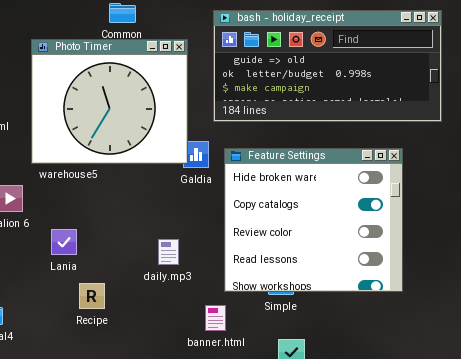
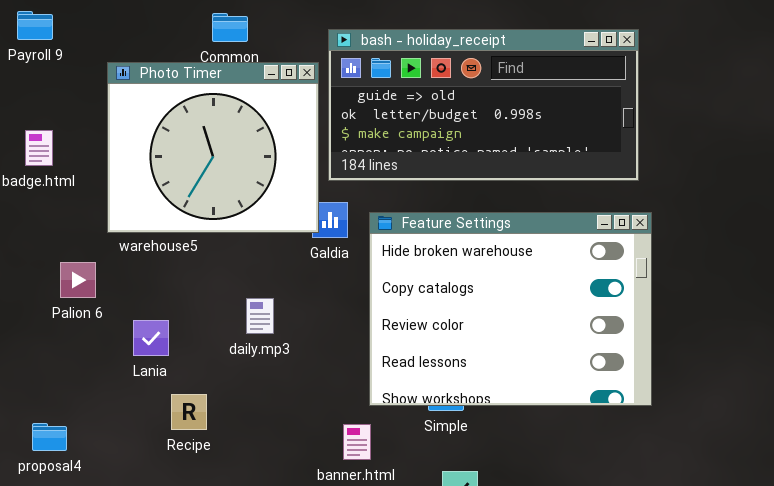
bash - holiday_receipt: [213,10,442,122] -> [328,29,639,181], moved
Feature Settings: [224,148,403,292] -> [369,212,652,406], resized
daily.mp3: [158,239,179,265] -> [246,298,274,334], moved

